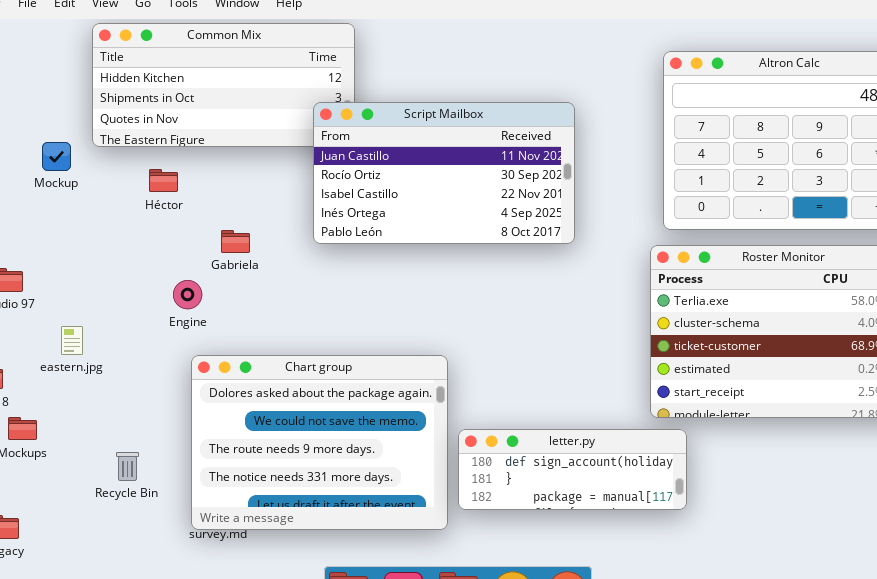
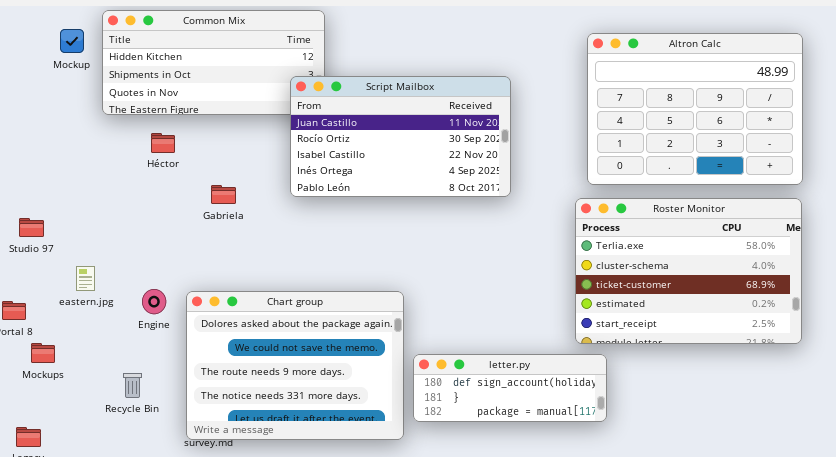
Mockup: [42,142,71,171] -> [60,29,84,53], moved
Engine: [173,280,202,309] -> [142,289,166,314], moved

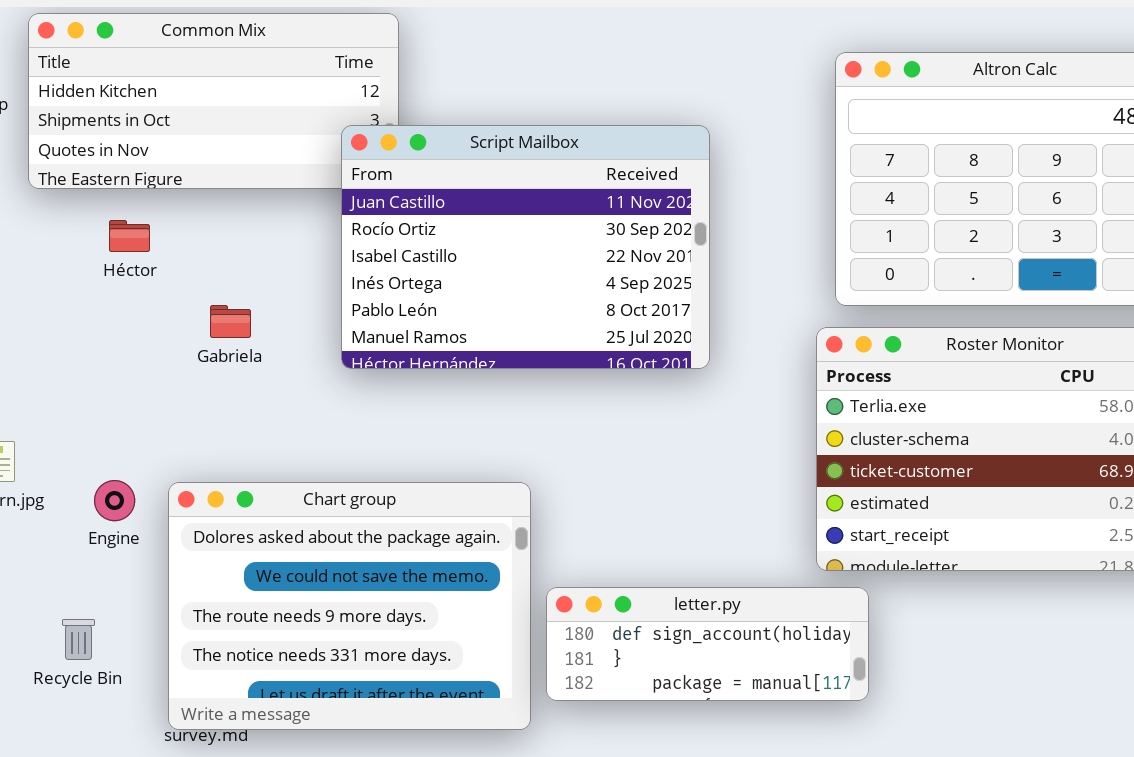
Script Mailbox: [290,76,511,197] -> [341,125,710,369], resized

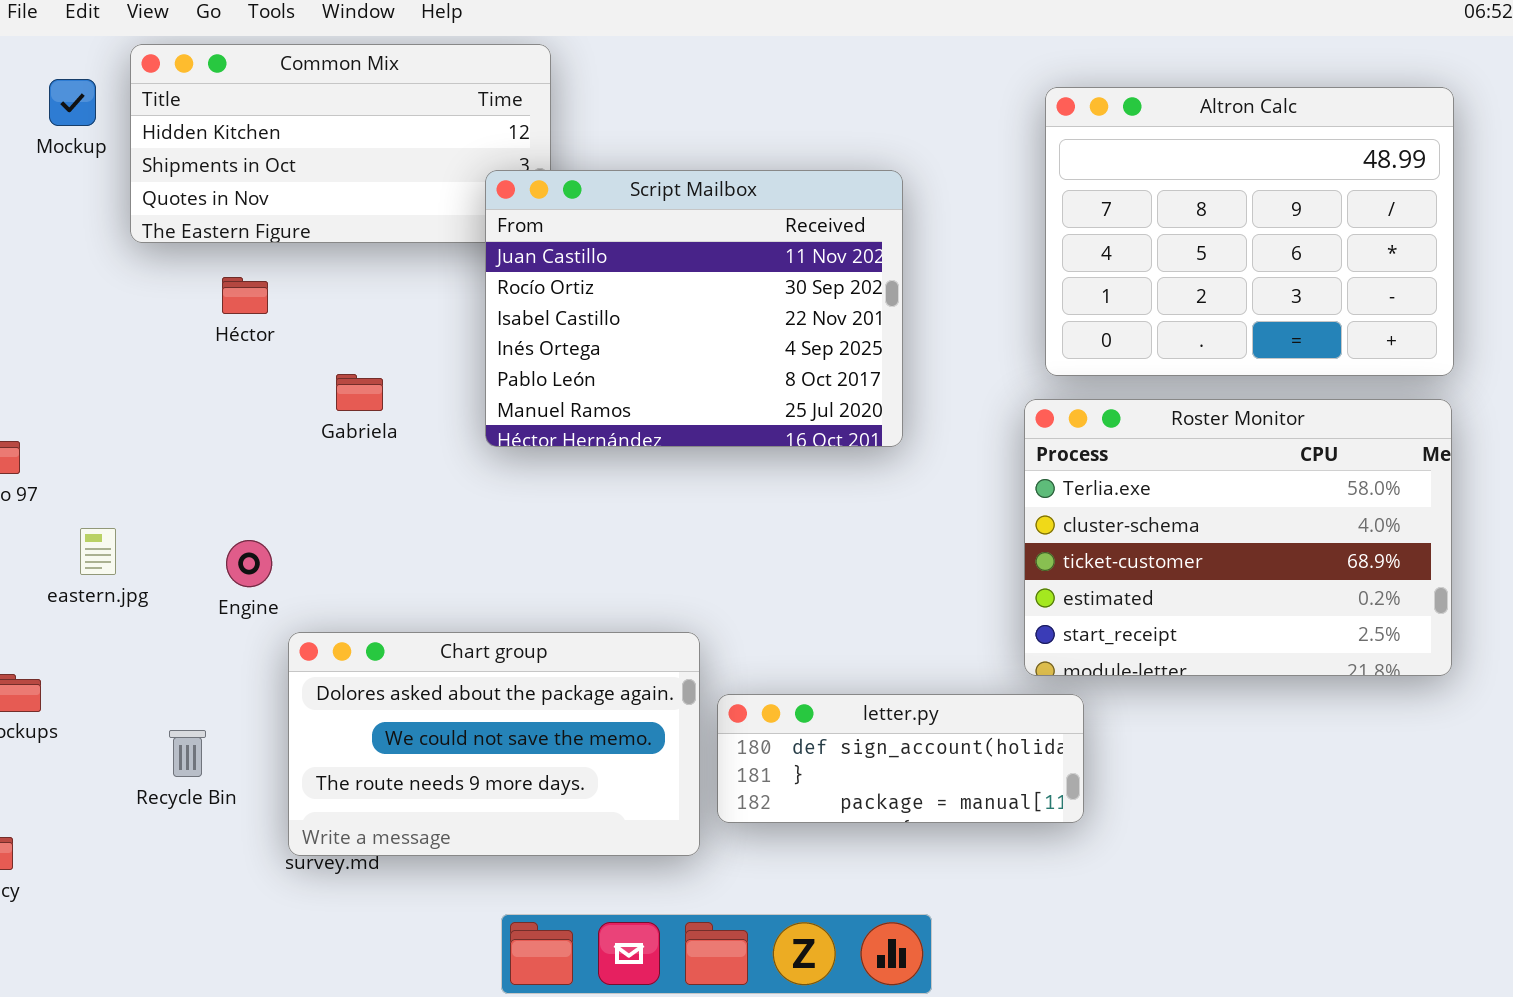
Engine: [94,480,135,521] -> [226,540,272,587], moved
Chart group: [168,482,531,730] -> [288,632,700,856], resized

